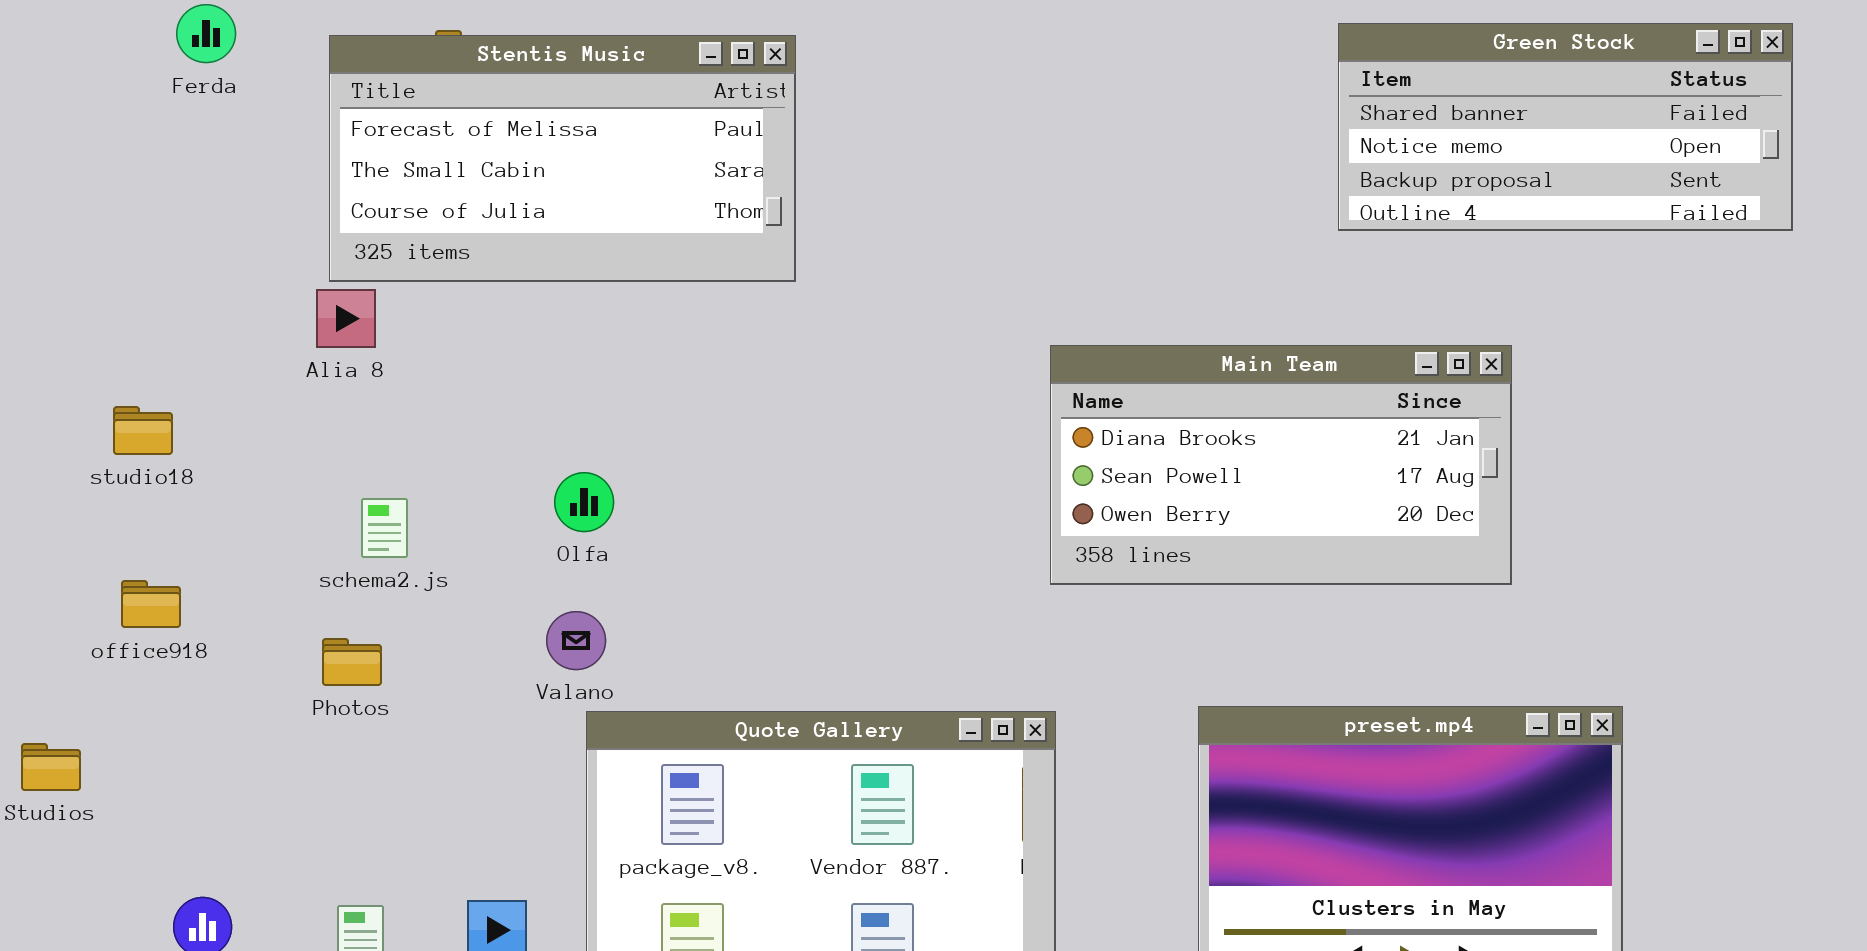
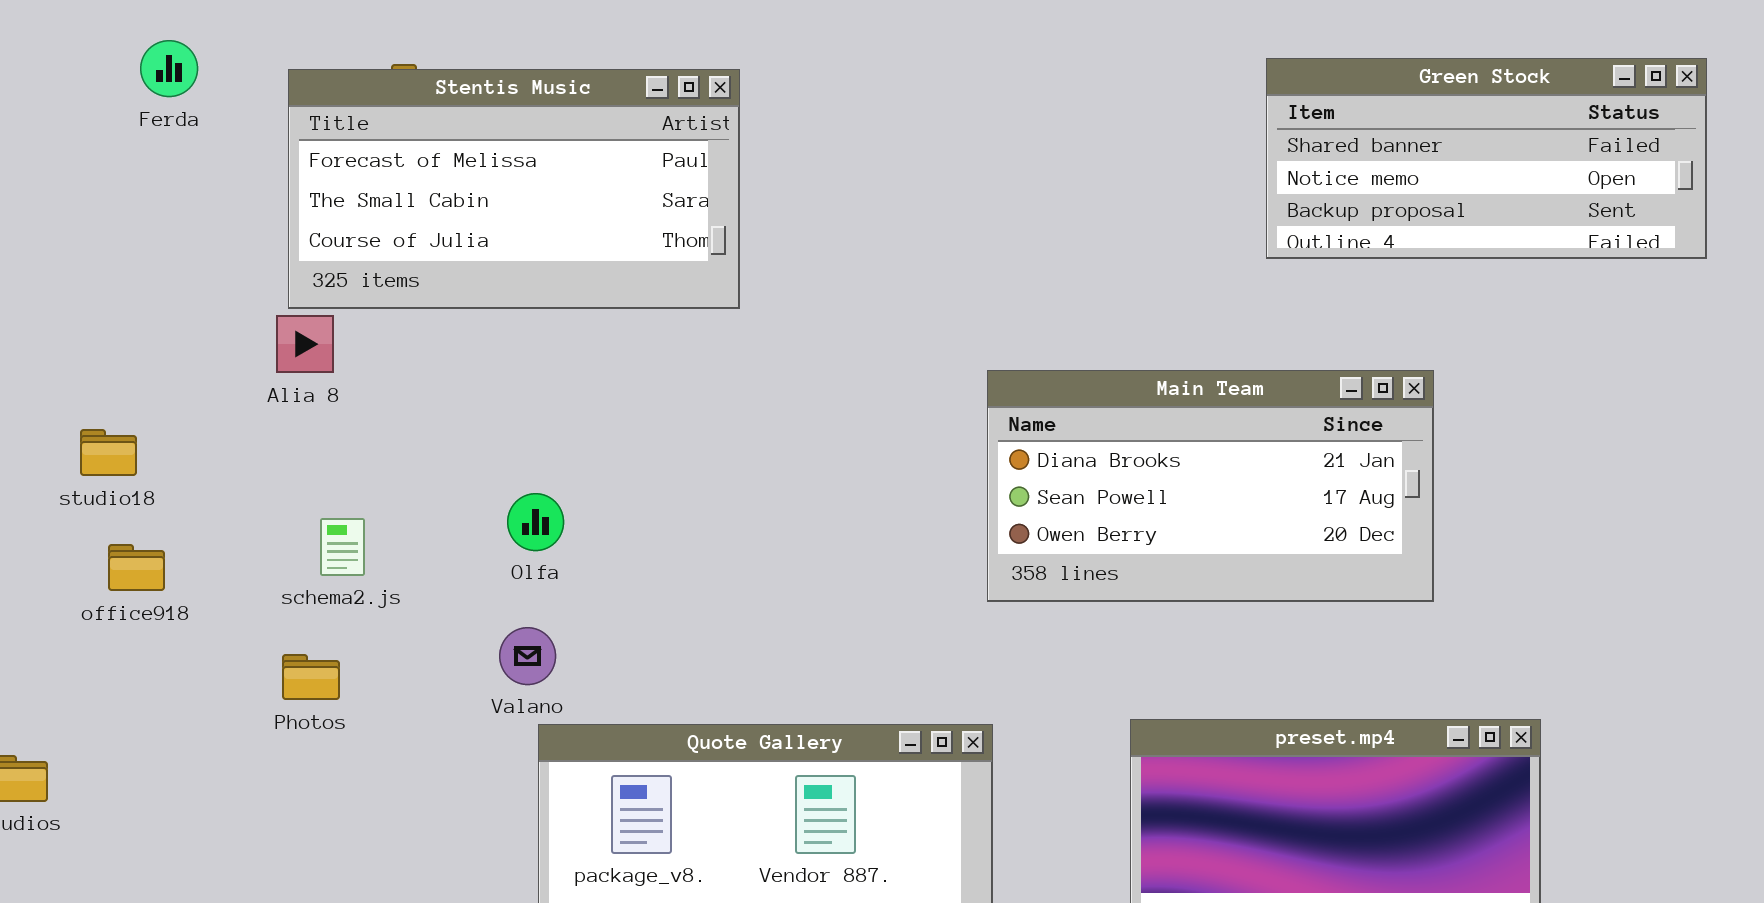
office918: [121,580,181,628] -> [108,544,165,591], moved

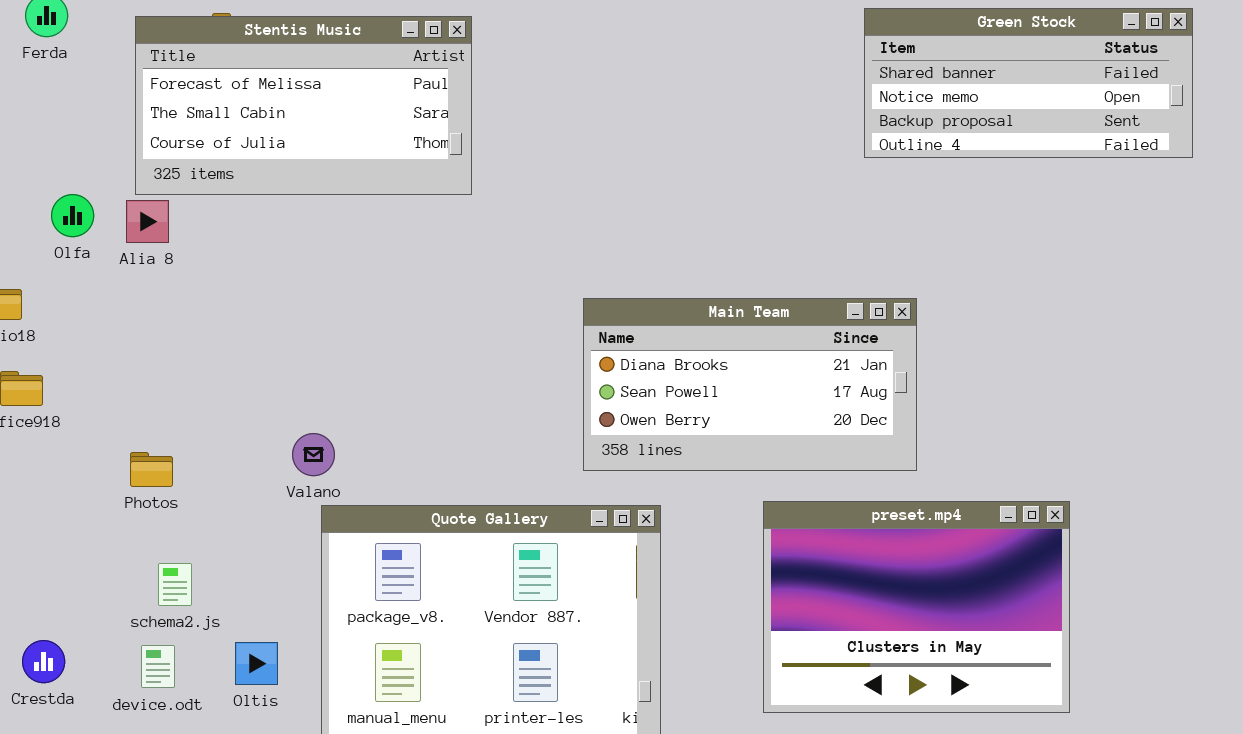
Main Team: [987,370,1434,602] -> [583,298,917,471], moved
Olfa: [507,493,564,551] -> [51,194,94,237], moved
schema2.js: [320,518,365,576] -> [158,563,192,606], moved

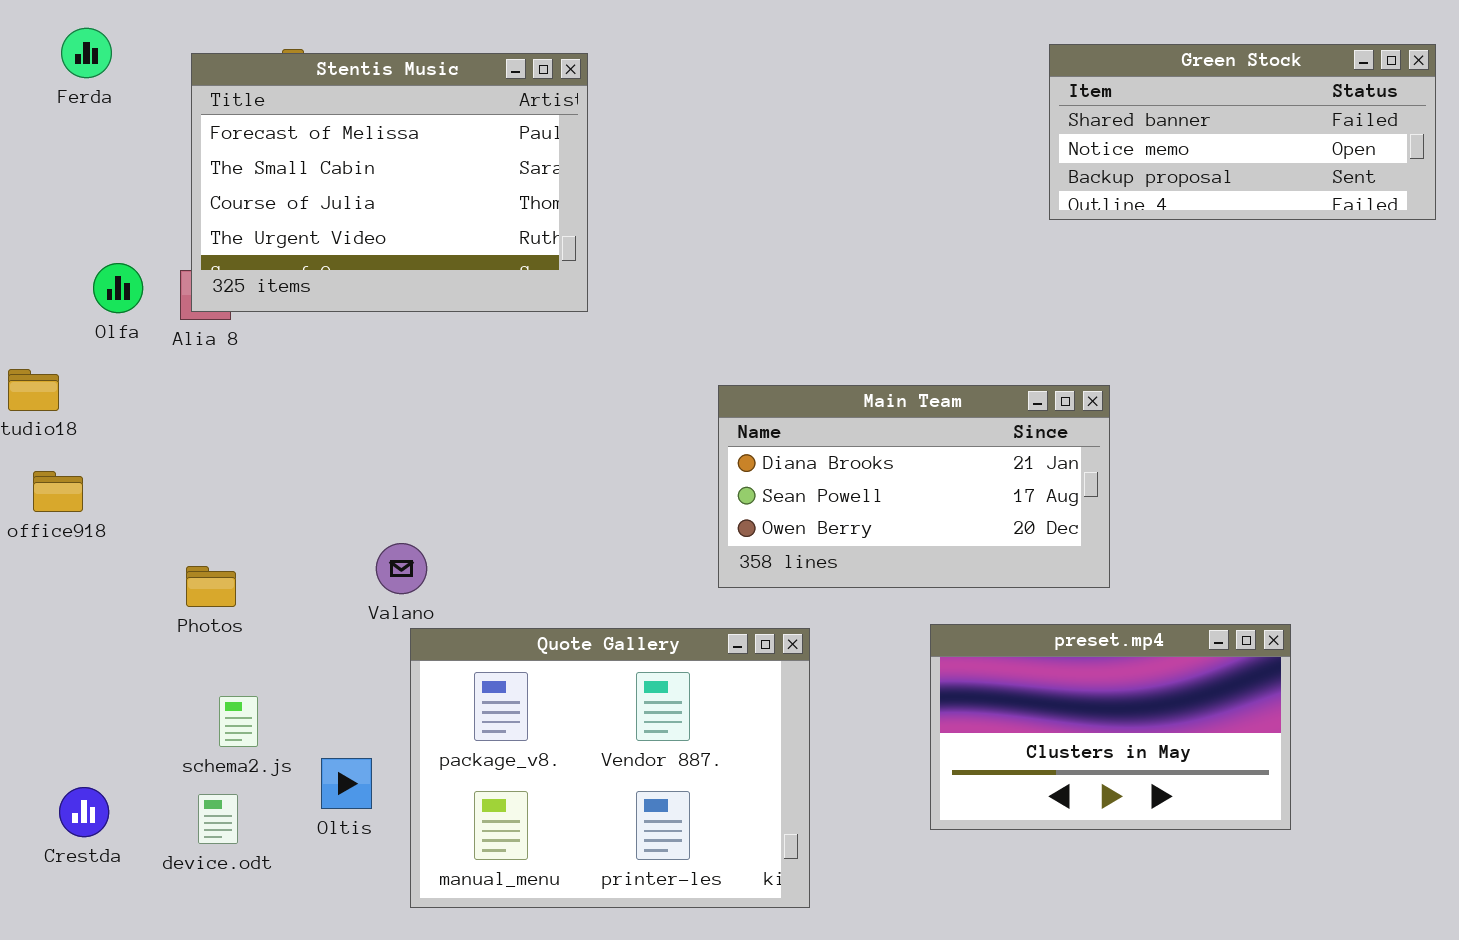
Stentis Music: [135,16,472,195] -> [191,53,588,312], resized
preset.mp4: [763,501,1070,713] -> [930,624,1291,830], resized
Oltis: [235,642,278,685] -> [321,758,372,809], moved

